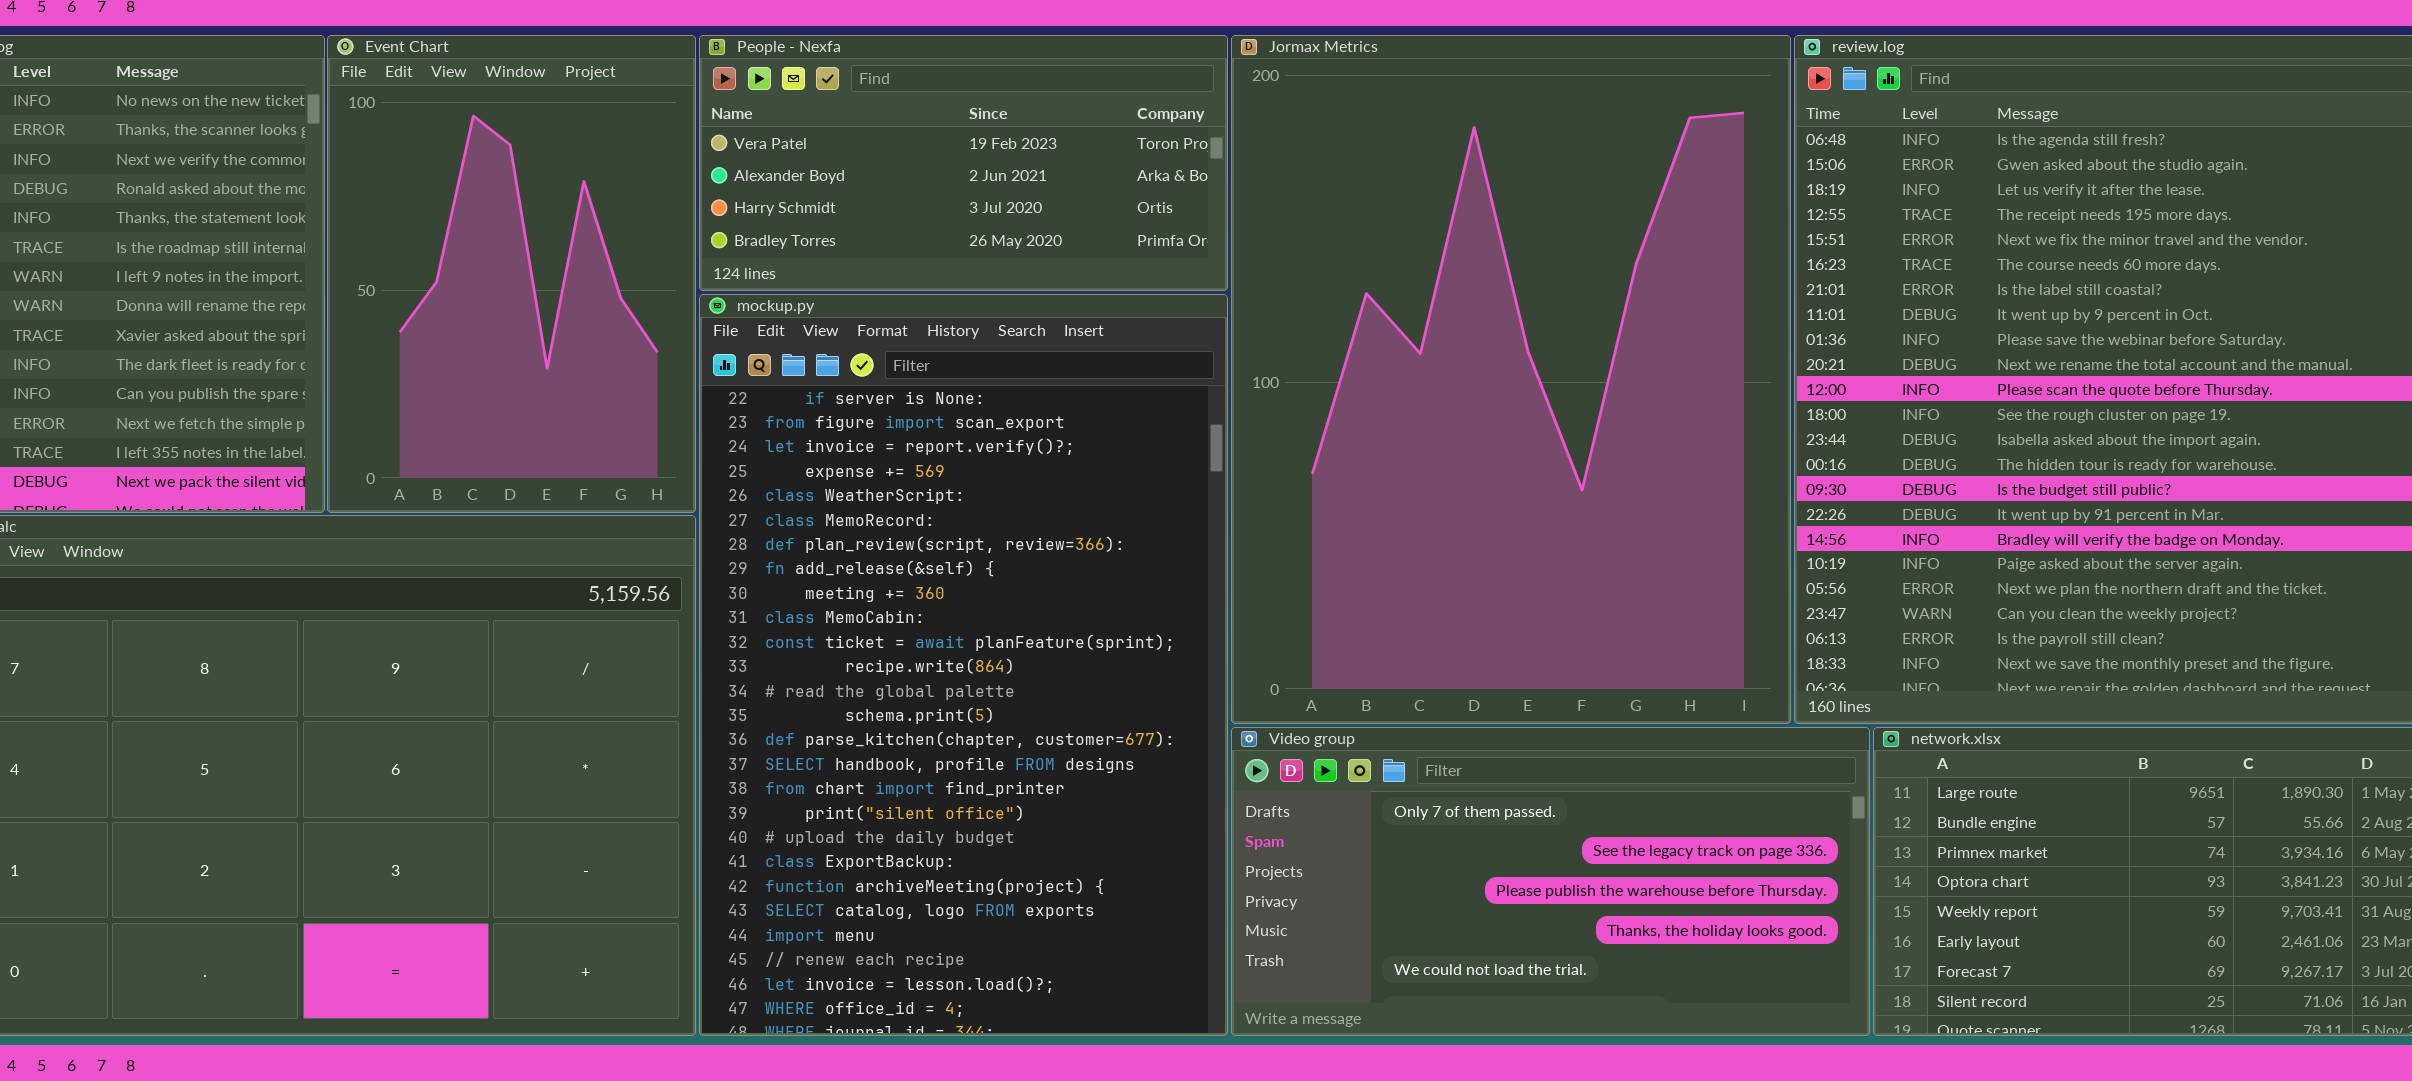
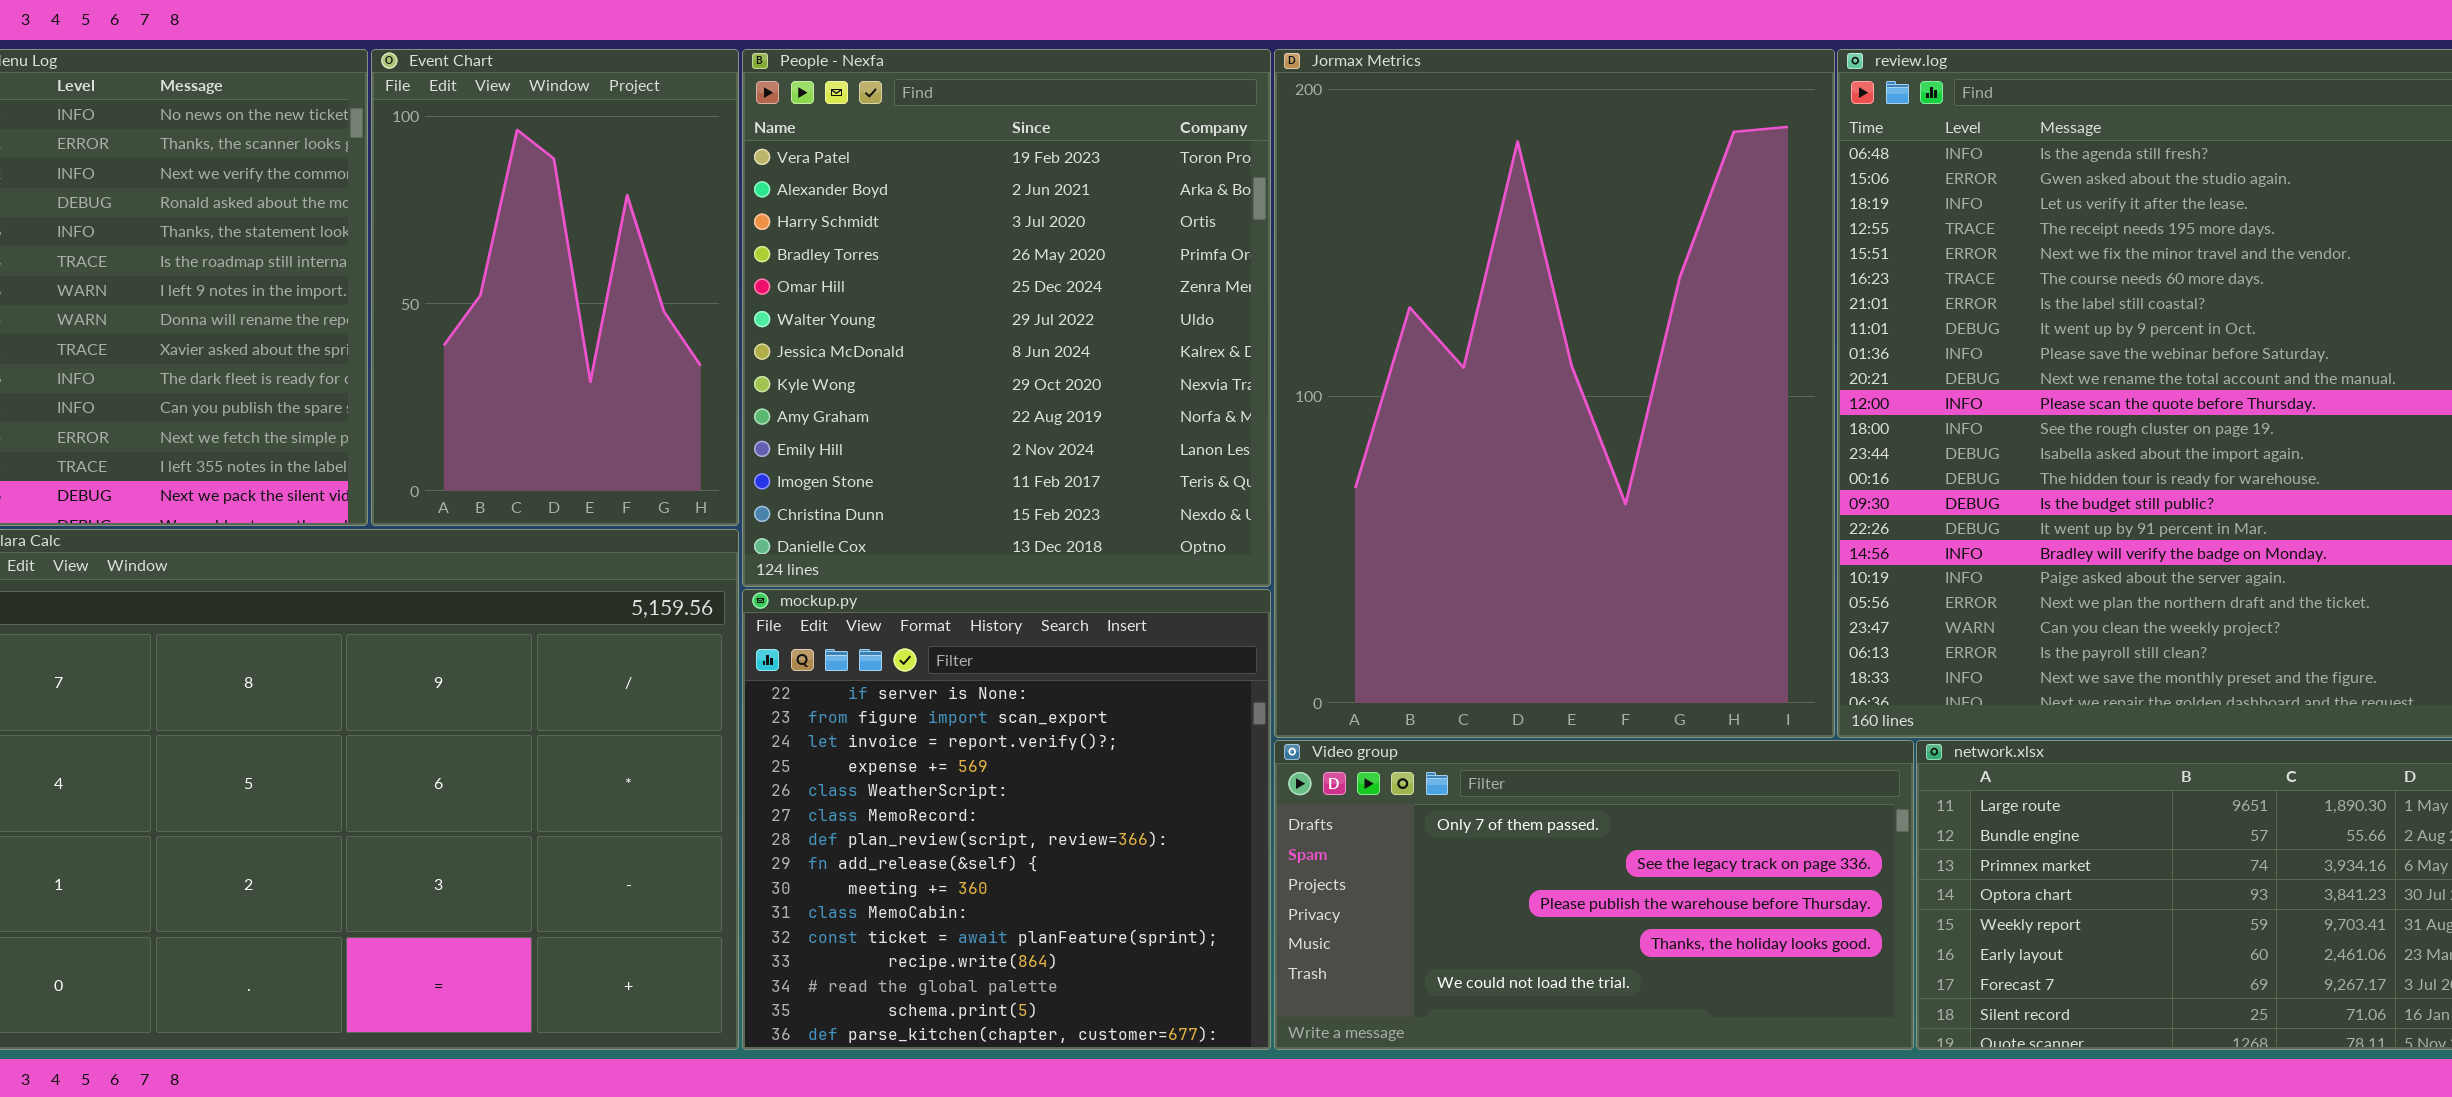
People - Nexfa: [699,35,1228,291] -> [742,49,1271,587], resized
mockup.py: [699,294,1228,1036] -> [742,589,1271,1050], resized

